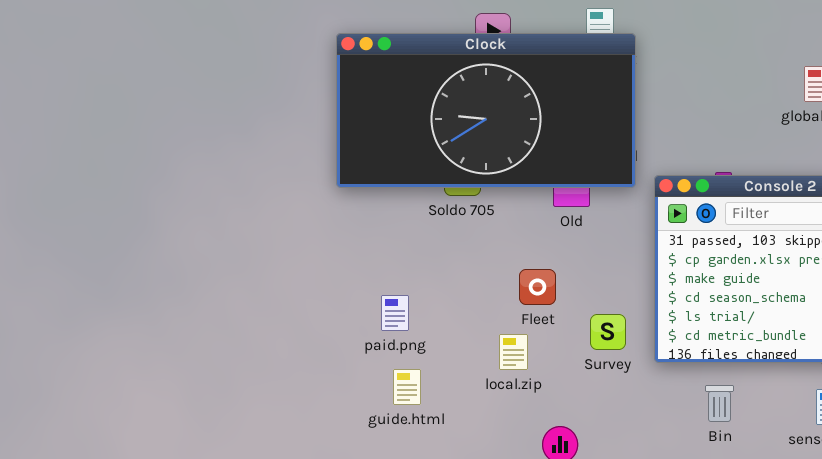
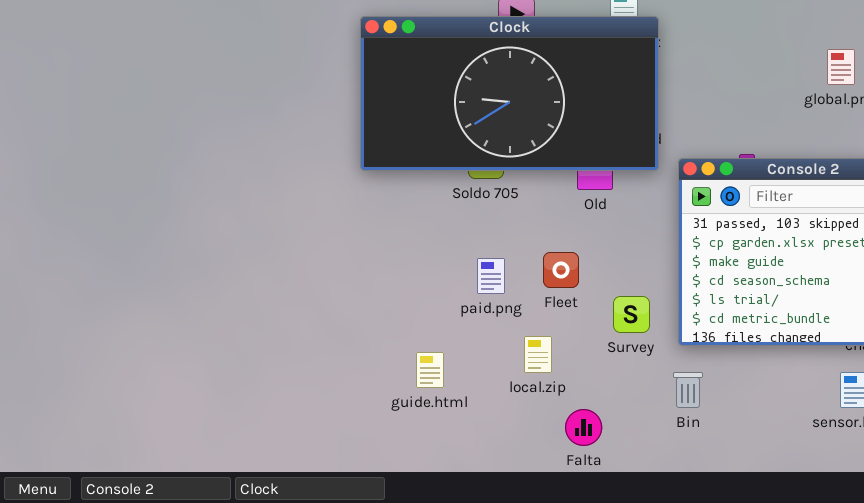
paid.png: [381,295,409,331] -> [477,258,505,294], moved
local.zip: [499,334,528,370] -> [524,336,552,373], moved
Bin: [705,385,734,422] -> [673,372,703,408], moved

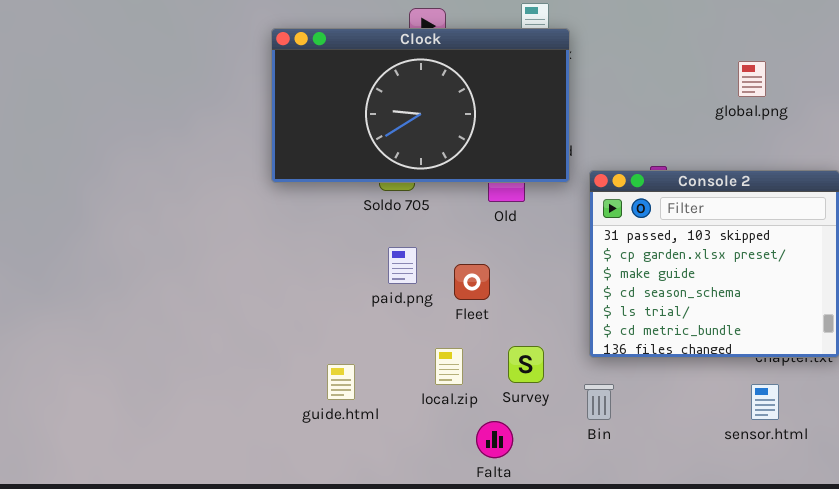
paid.png: [477,258,505,294] -> [388,247,417,284], moved
Survey: [613,296,650,333] -> [508,346,544,383], moved

